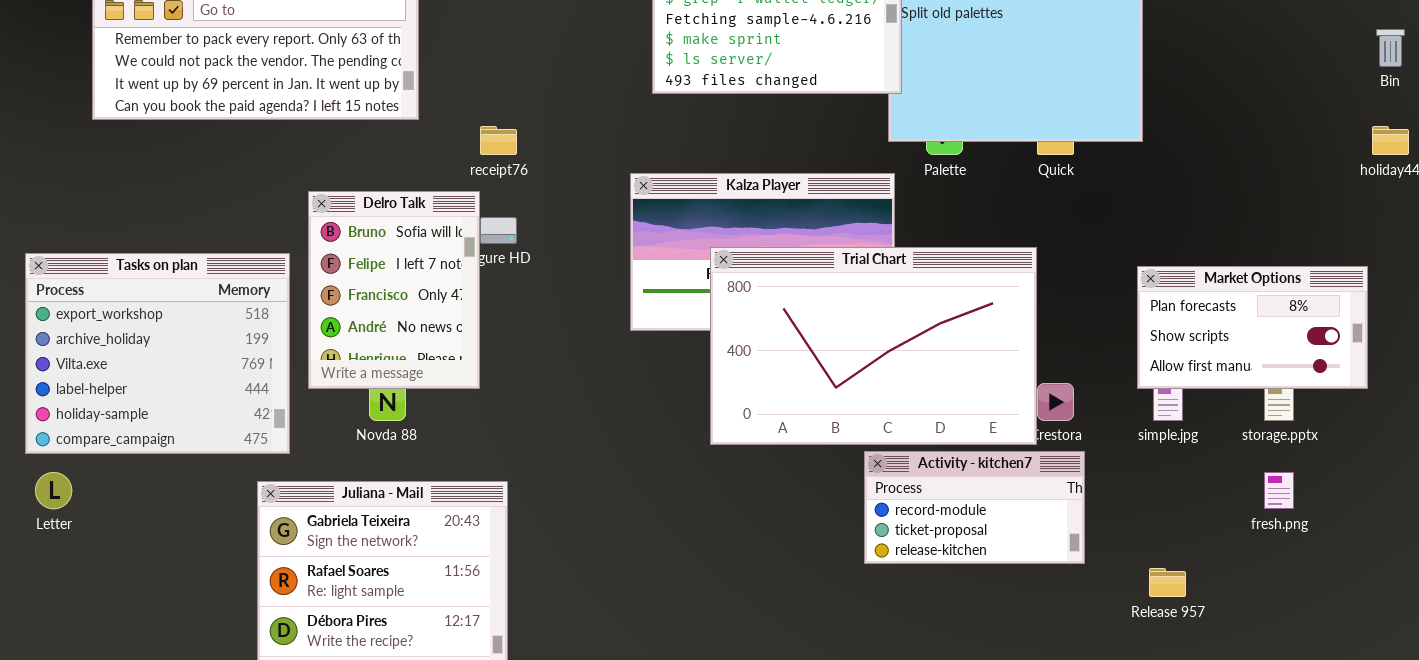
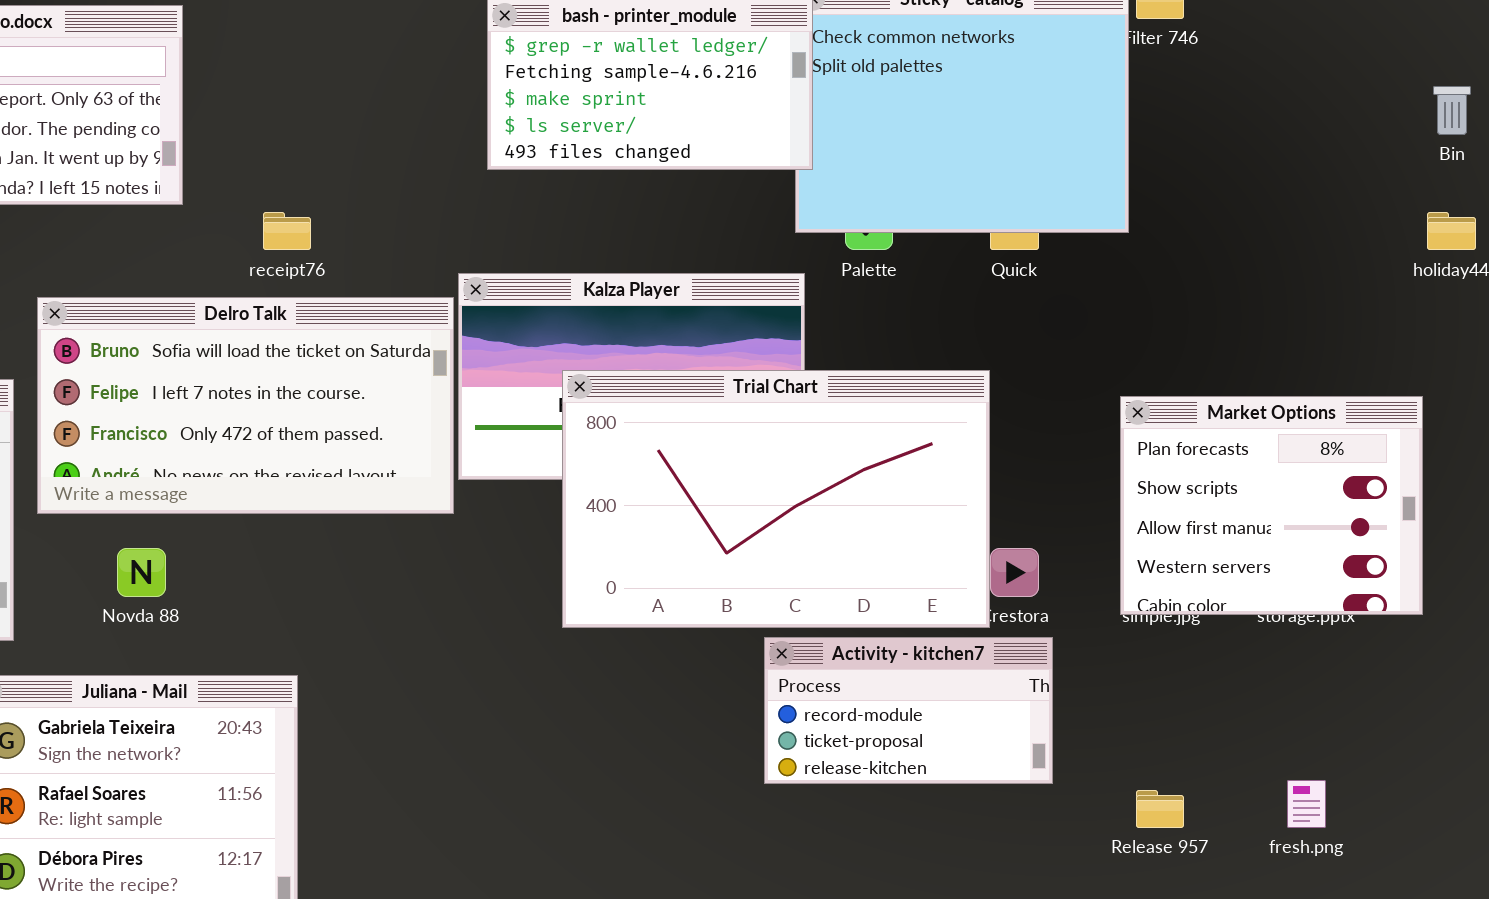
Delro Talk: [308,191,480,389] -> [37,297,454,514], resized
Market Options: [1137,266,1368,389] -> [1120,396,1423,615], resized
fresh.png: [1264,472,1294,509] -> [1287,780,1326,828], moved

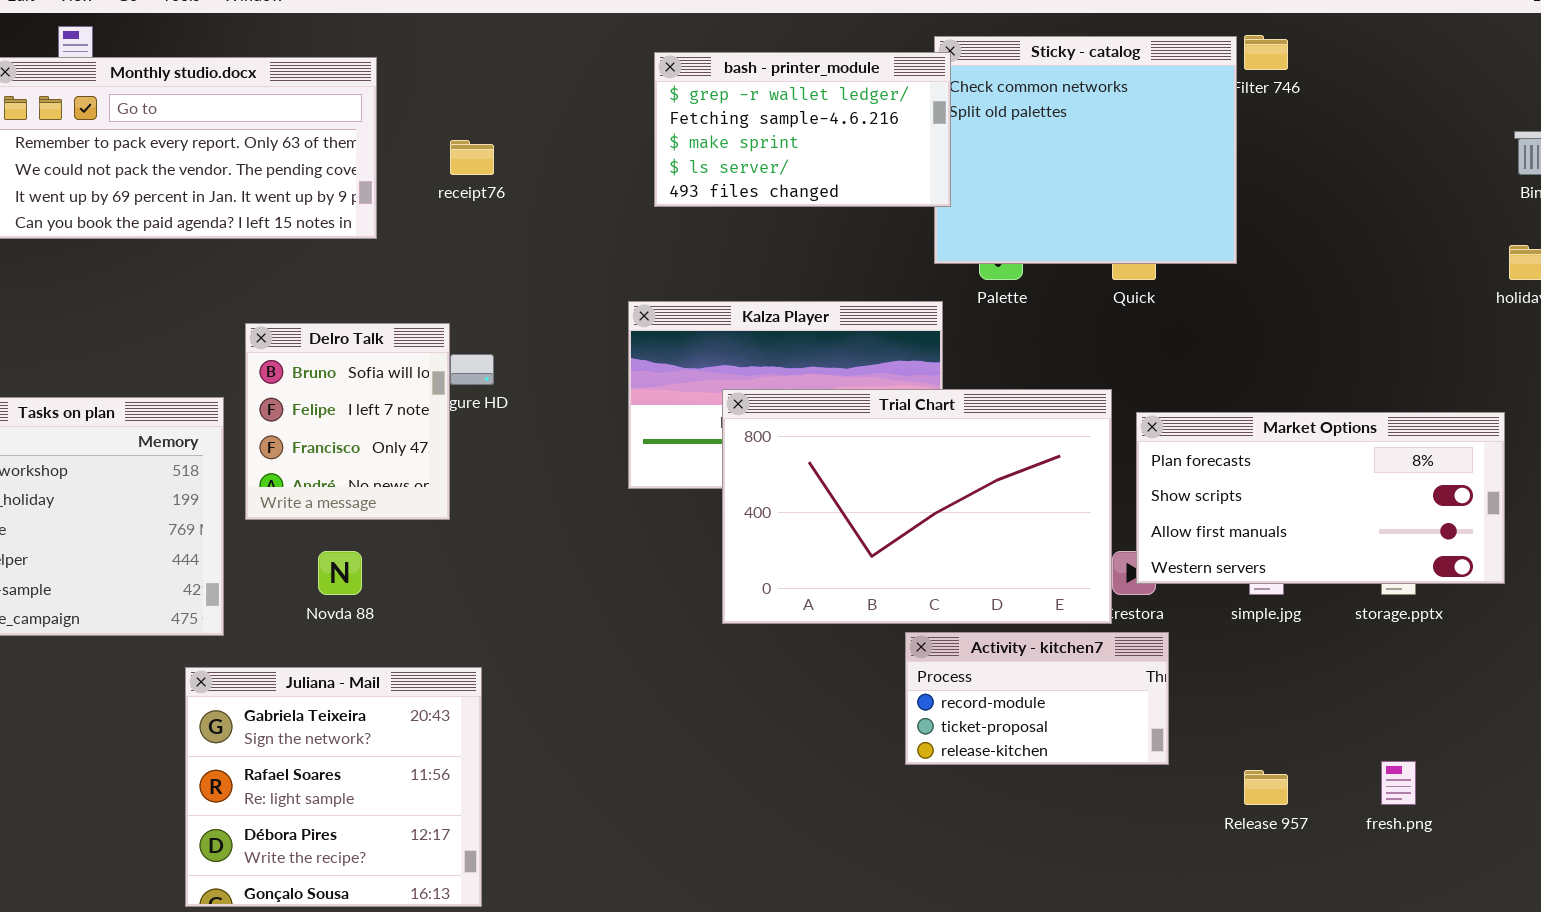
receipt76: [263,212,311,250] -> [450,140,494,175], moved
Delro Talk: [37,297,454,514] -> [245,323,450,520], resized
Market Options: [1120,396,1423,615] -> [1136,412,1505,584], resized

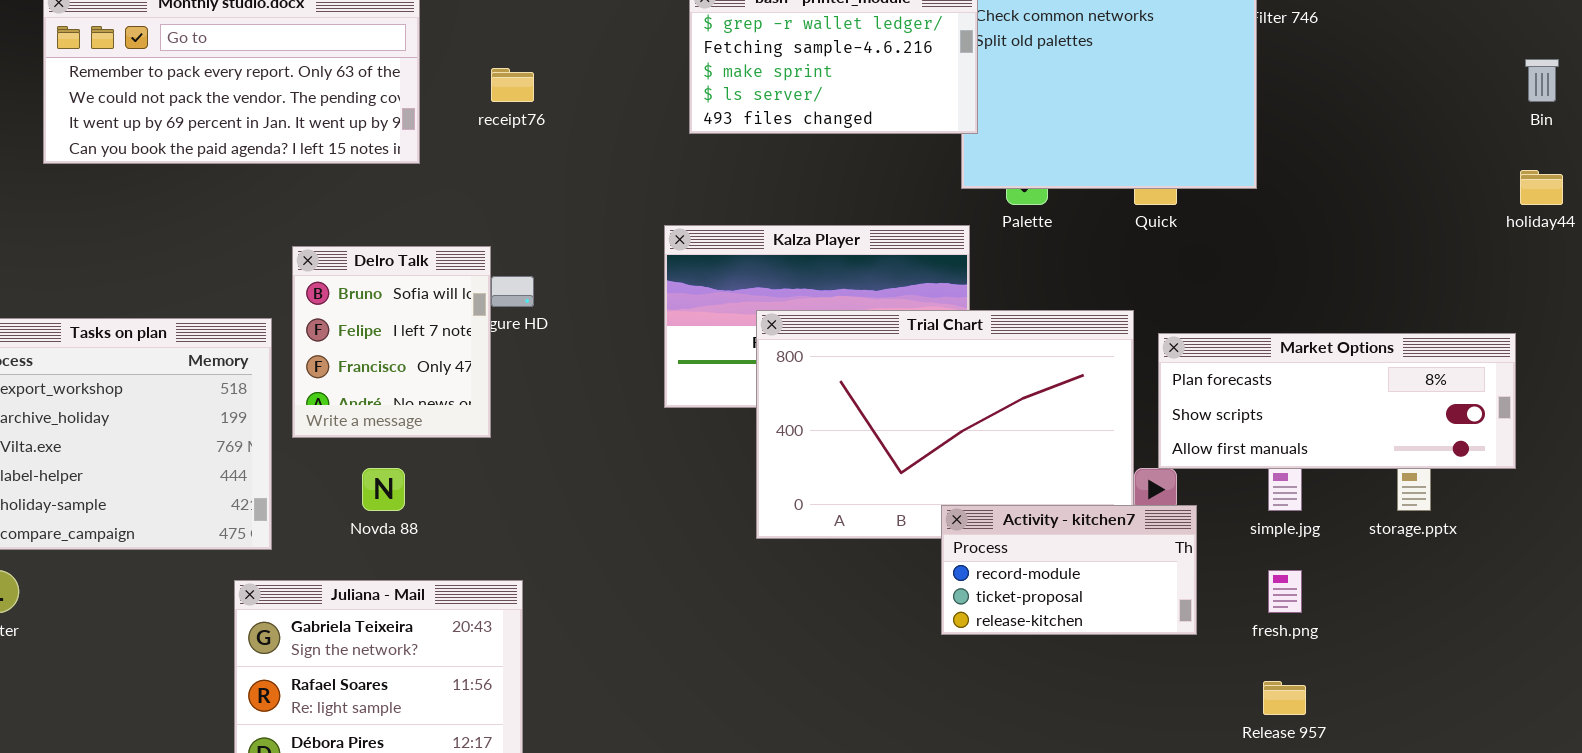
Market Options: [1136,412,1505,584] -> [1158,333,1516,469], resized
Activity - kitchen7: [905,632,1169,765] -> [941,505,1197,635], moved
fresh.png: [1381,761,1416,805] -> [1268,570,1302,613], moved

